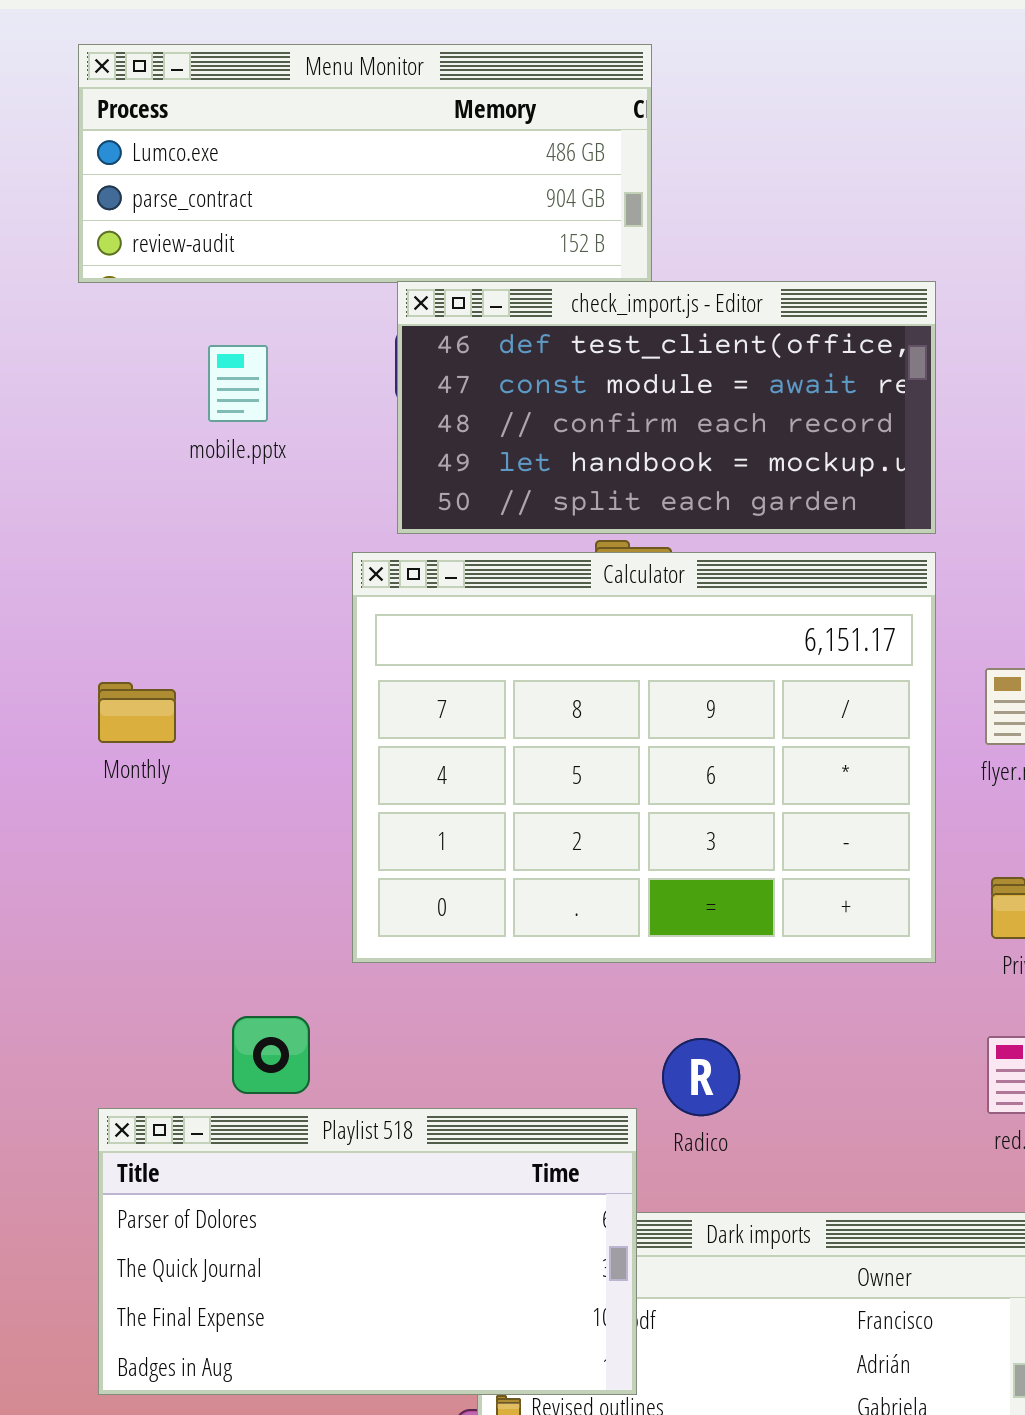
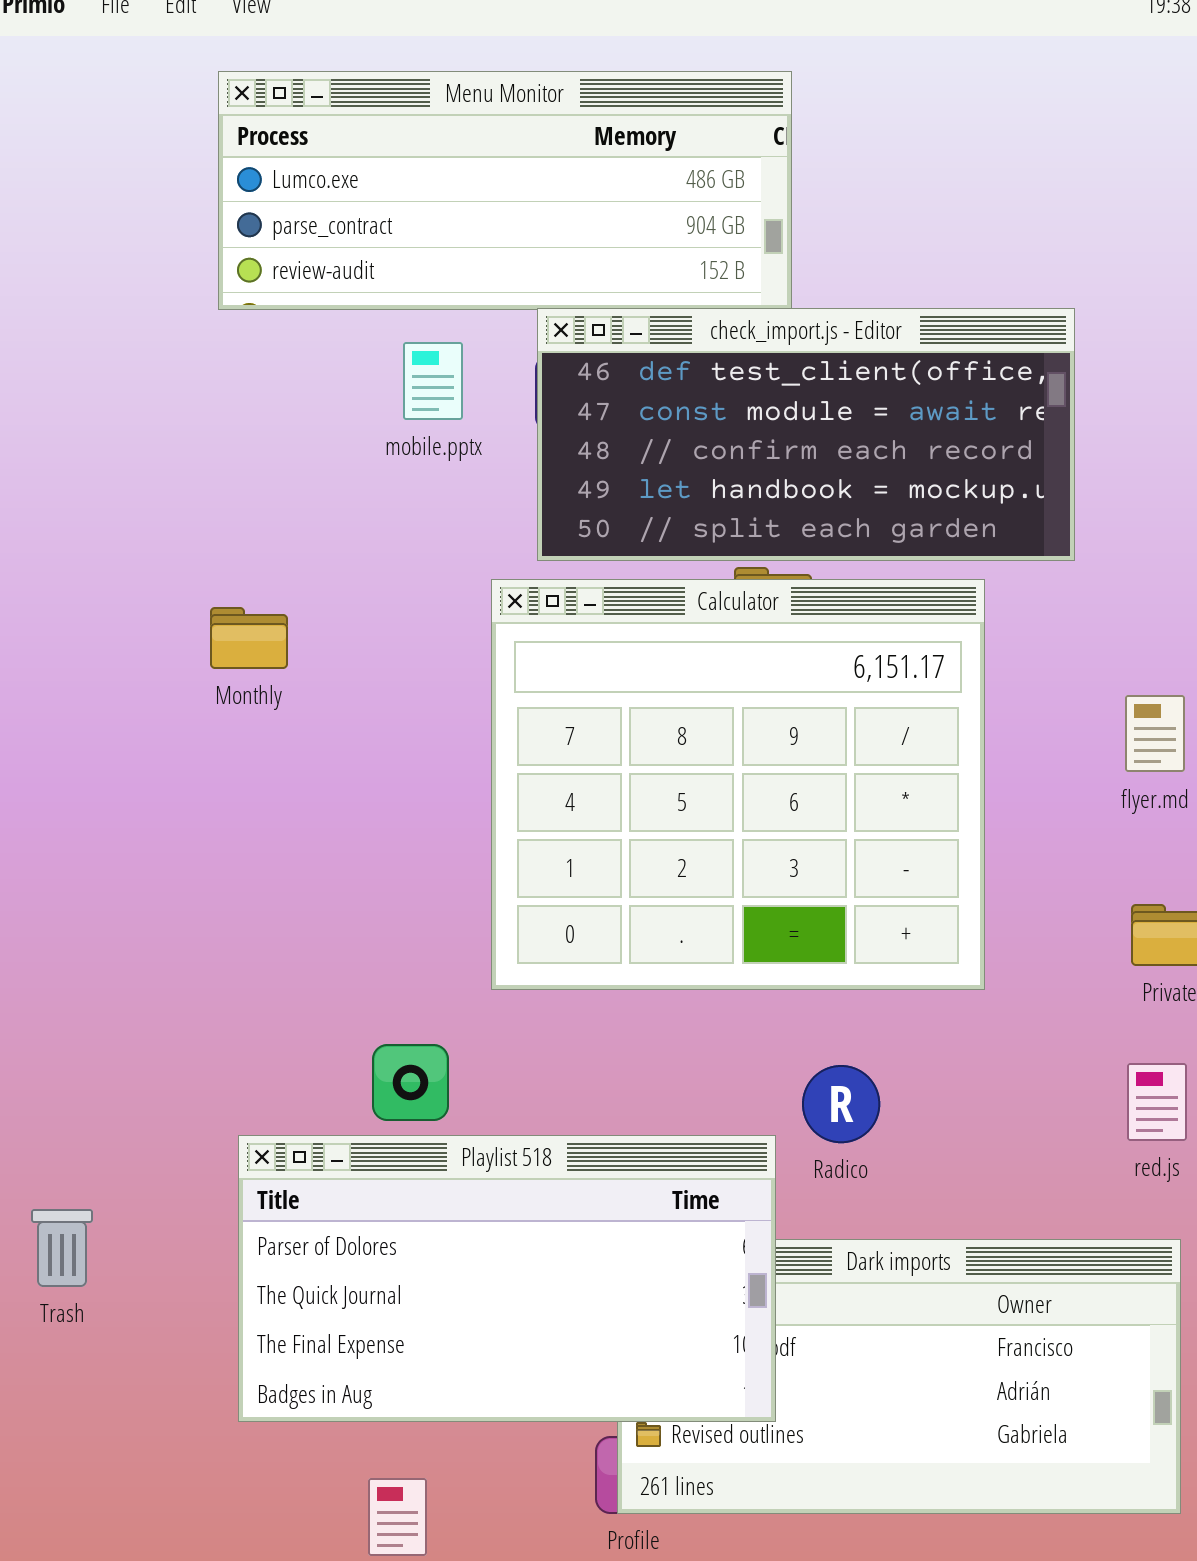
mobile.pptx: [208,345,268,422] -> [403,342,463,420], moved
Calculator: [352,552,936,963] -> [491,579,985,990], resized
Monthly: [98,682,176,743] -> [210,607,288,669], moved

